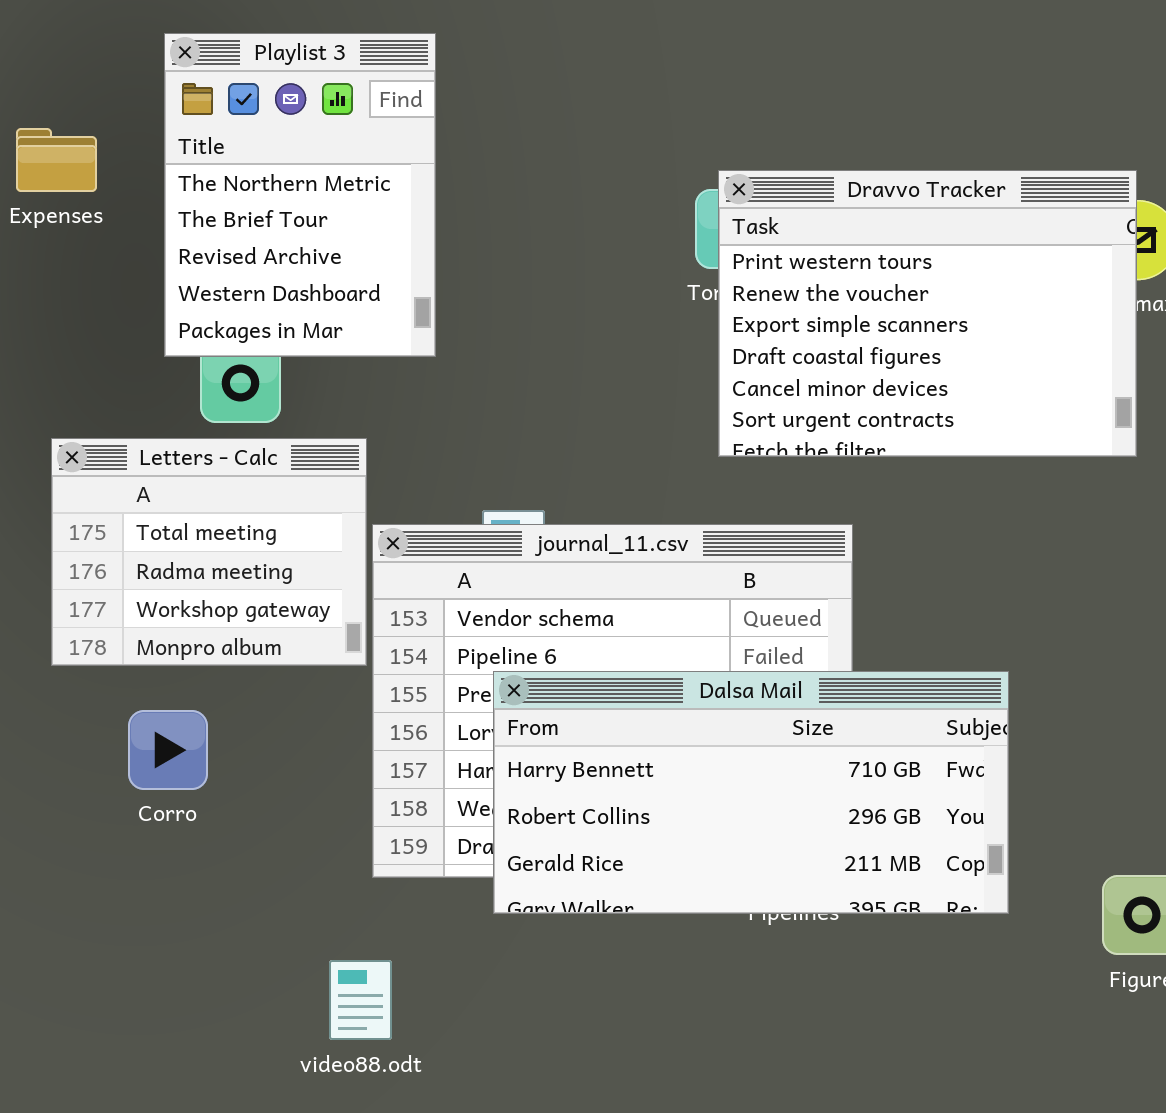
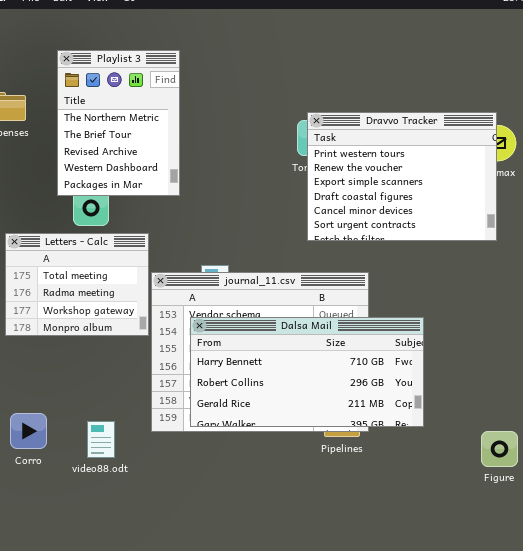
Dalsa Mail: [493,671,1009,914] -> [190,317,424,427], moved
Corro: [128,710,208,790] -> [10,413,47,449], moved
video88.odt: [329,960,392,1040] -> [87,421,115,458], moved

